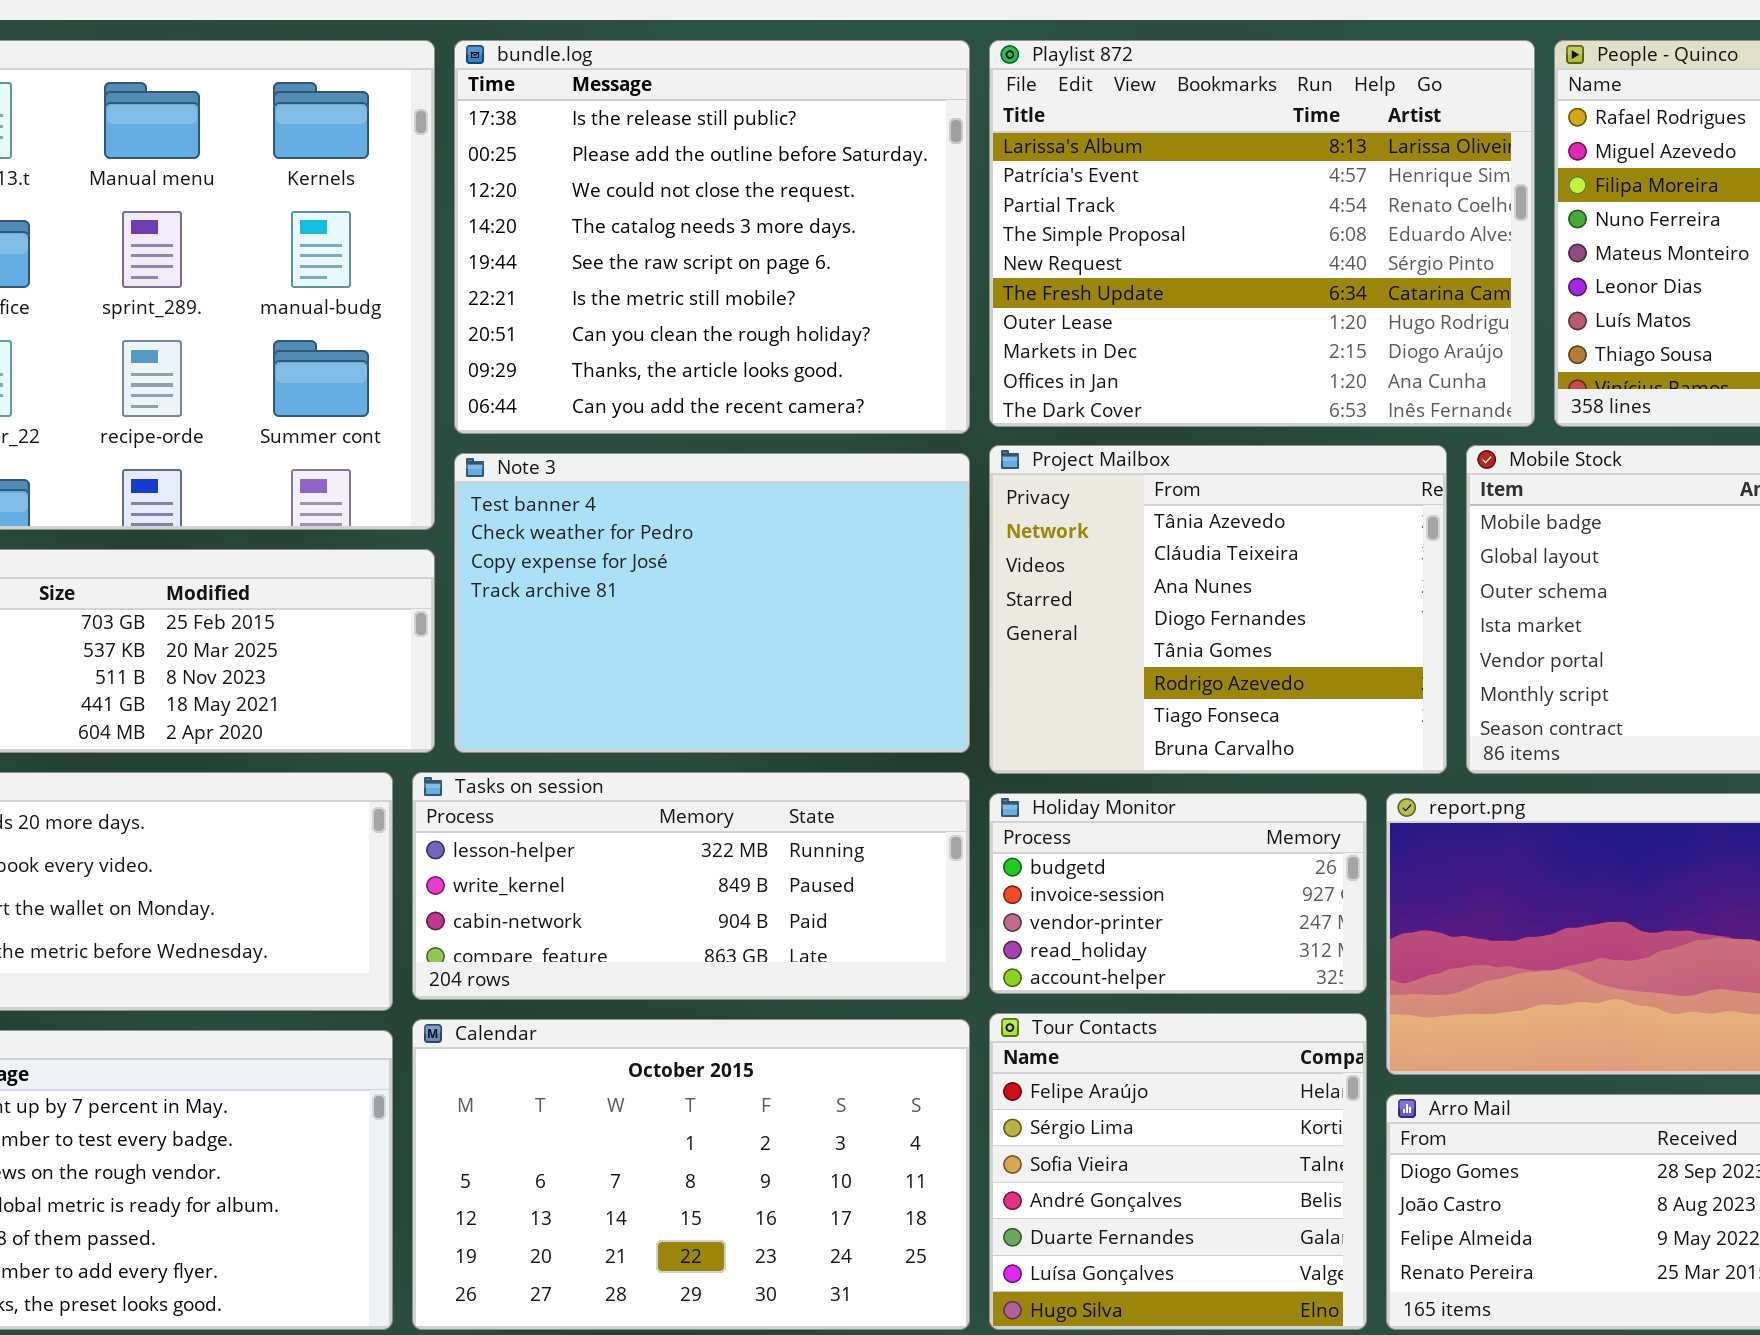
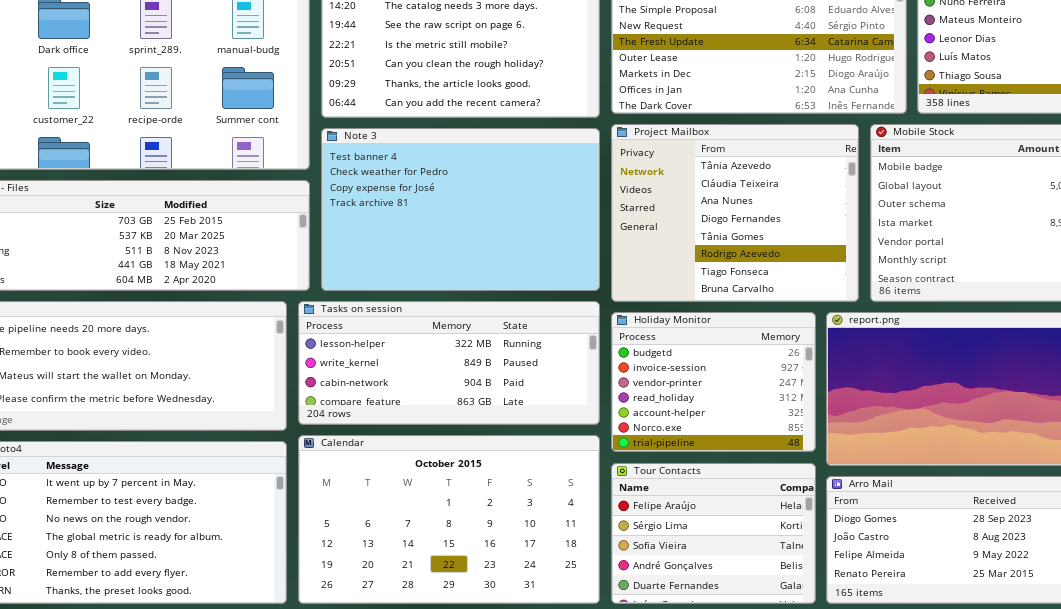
Holiday Monitor: [989,793,1367,994] -> [611,312,816,452], resized
Tour Contacts: [989,1013,1367,1330] -> [611,463,816,604], resized

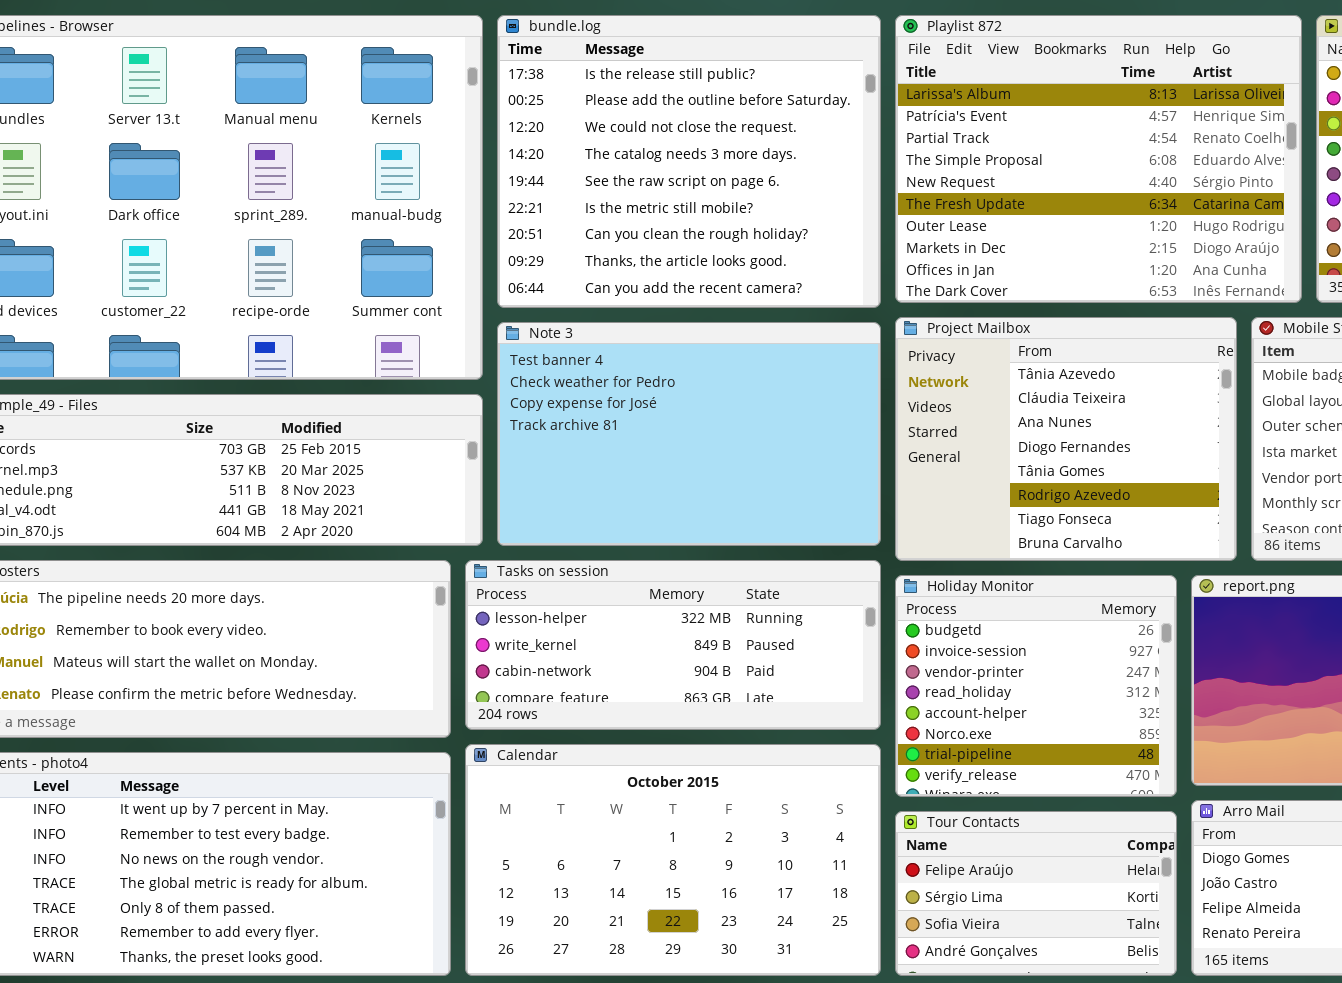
Holiday Monitor: [611,312,816,452] -> [895,575,1177,797], resized
Tour Contacts: [611,463,816,604] -> [895,811,1177,976], resized

